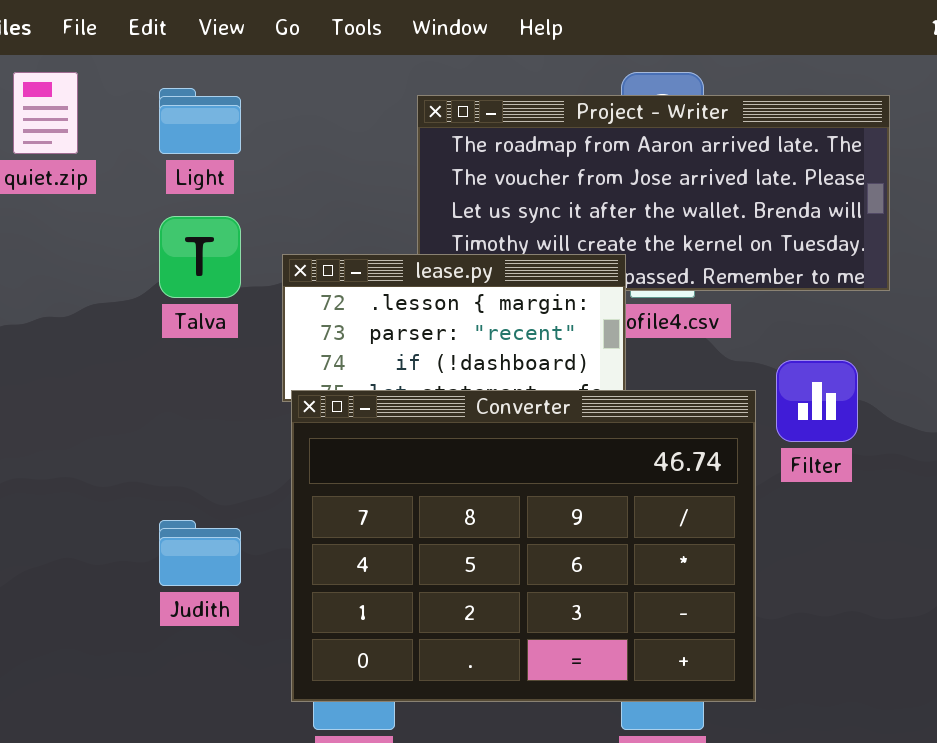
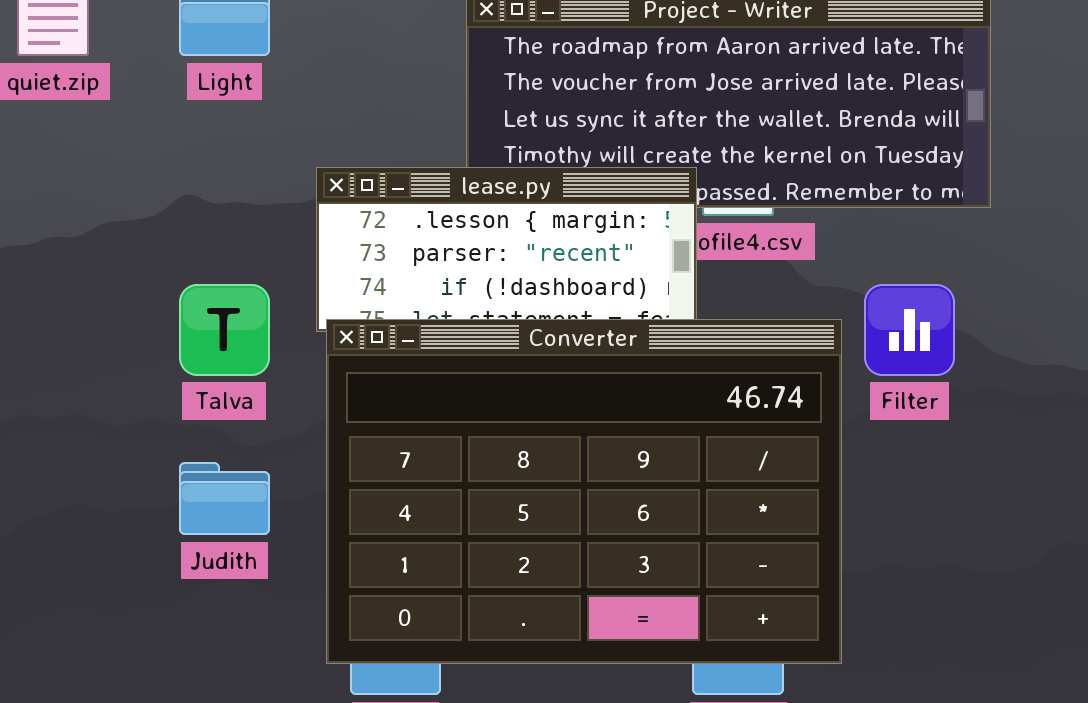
Talva: [159,216,241,298] -> [179,284,270,376], moved

